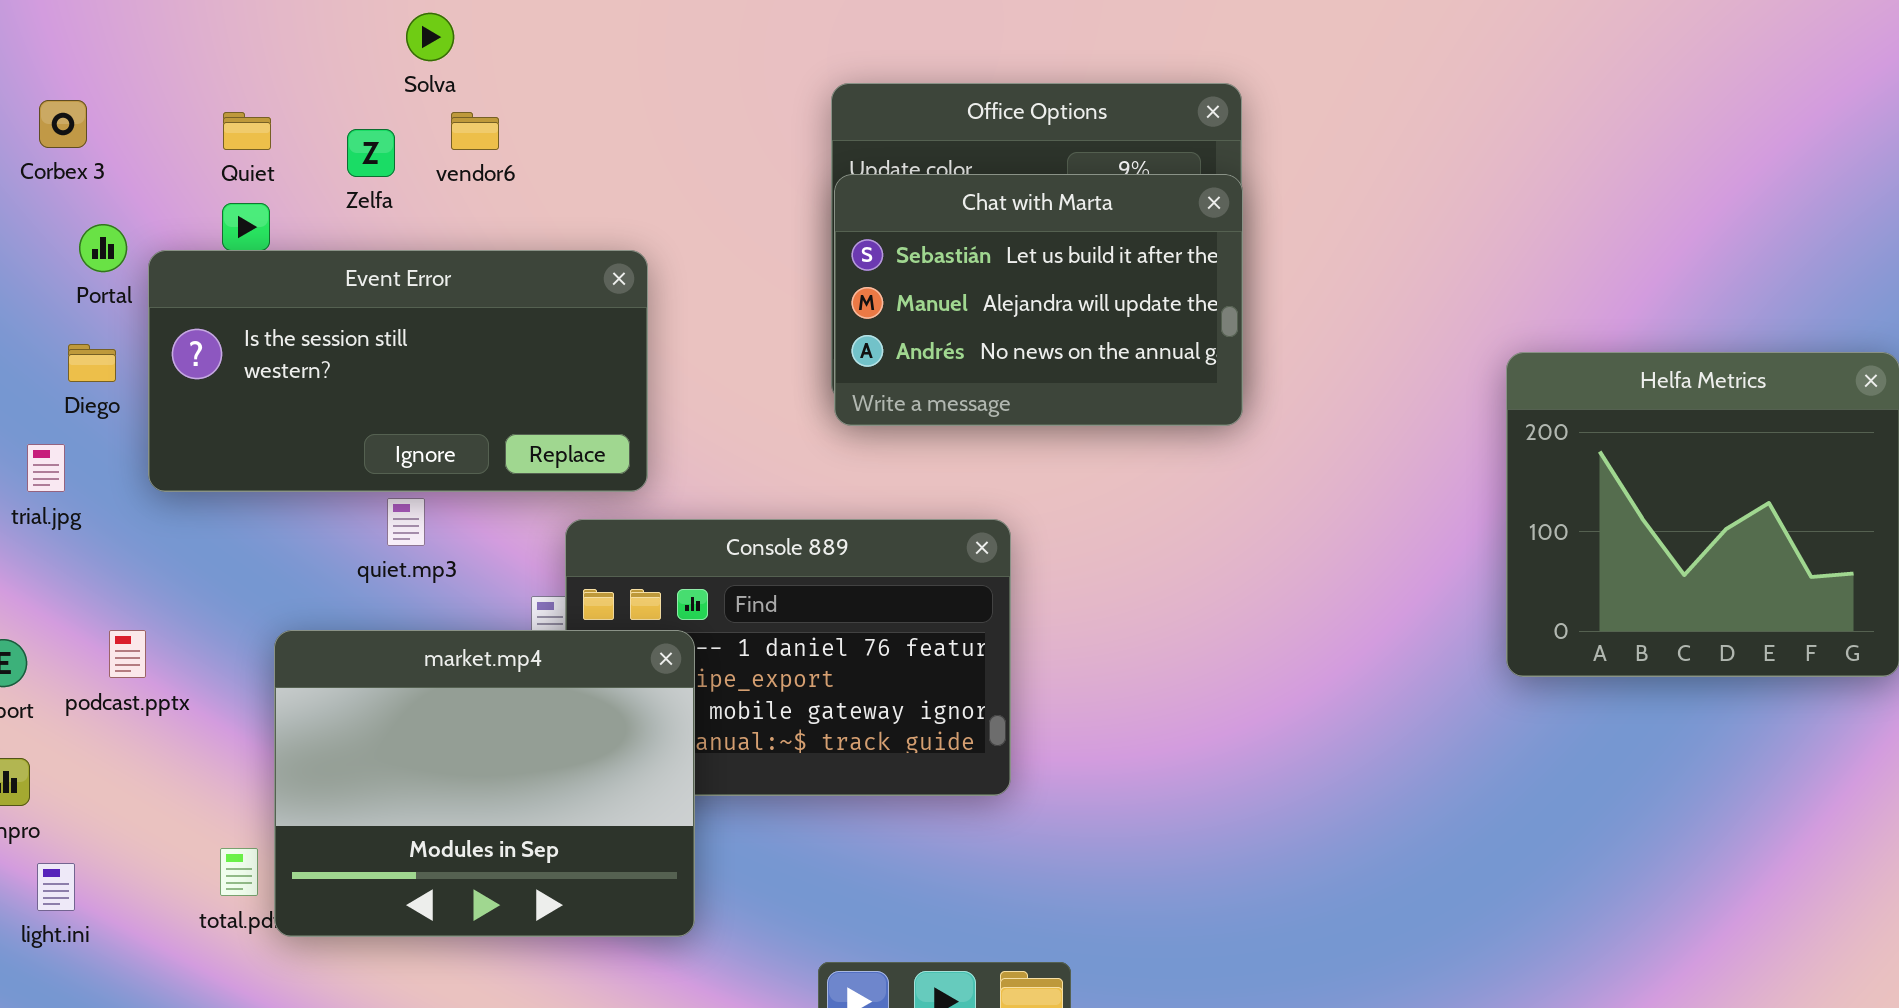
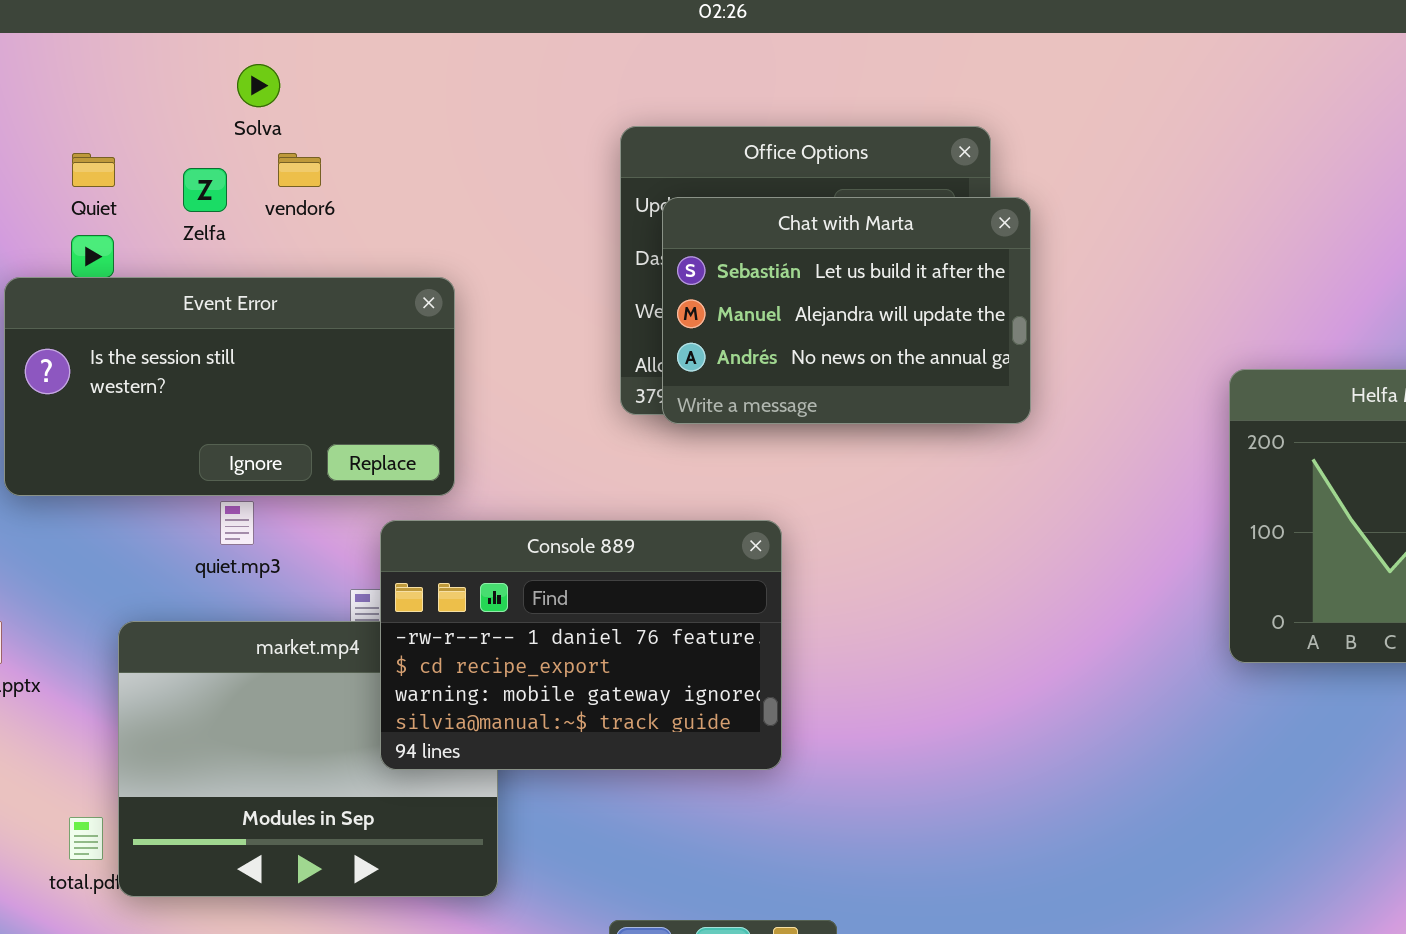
Chat with Marta: [834,174,1243,426] -> [662,197,1031,424], moved
Console 889: [565,519,1011,796] -> [380,520,782,770], raised

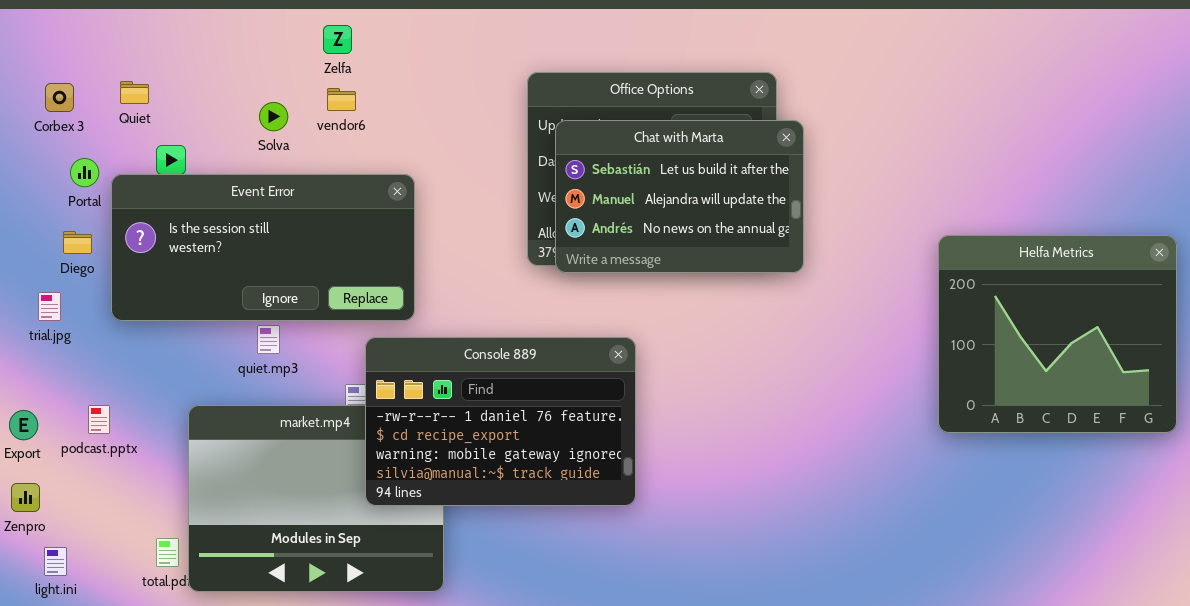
Solva: [237,64,280,107] -> [259,102,288,131], moved
Quiet: [72,153,115,187] -> [120,81,149,104], moved
vendor6: [278,153,321,187] -> [327,88,356,111], moved
Zelfa: [183,168,227,212] -> [323,25,352,54], moved

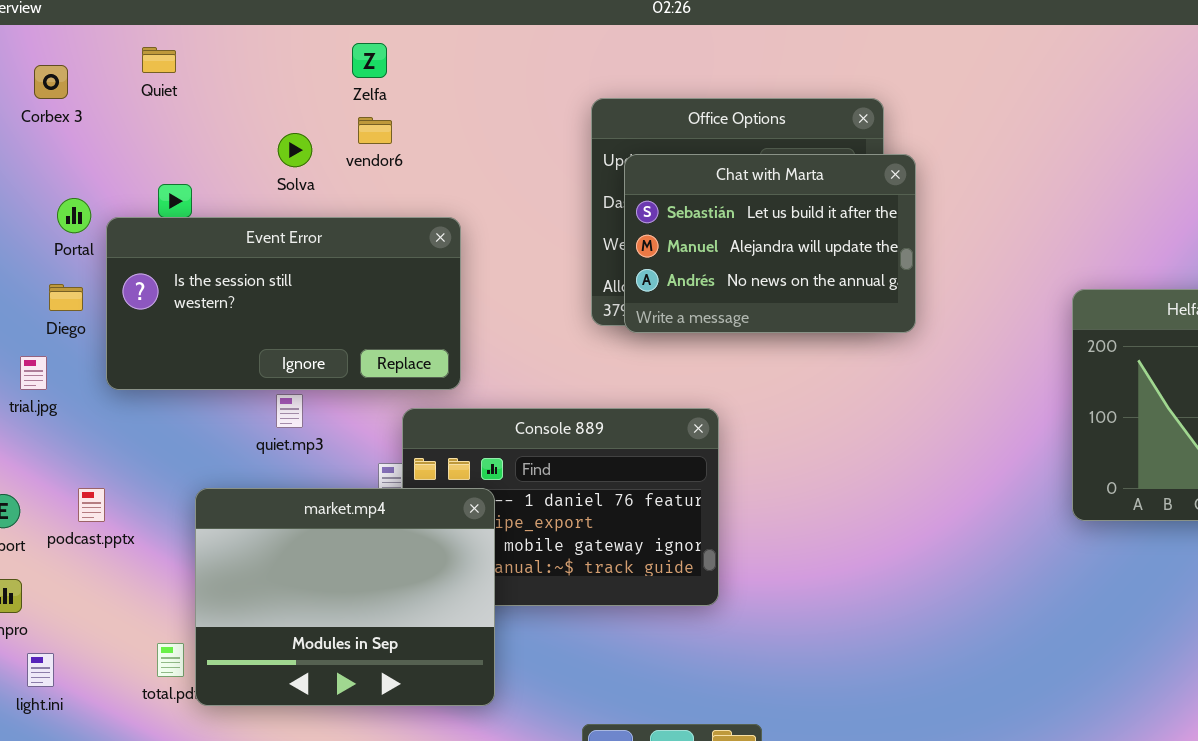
Quiet: [120,81,149,104] -> [142,47,176,73], moved
Corbex 3: [45,83,74,112] -> [34,65,68,99], moved
market.mp4: [188,405,444,592] -> [195,488,495,706], raised

